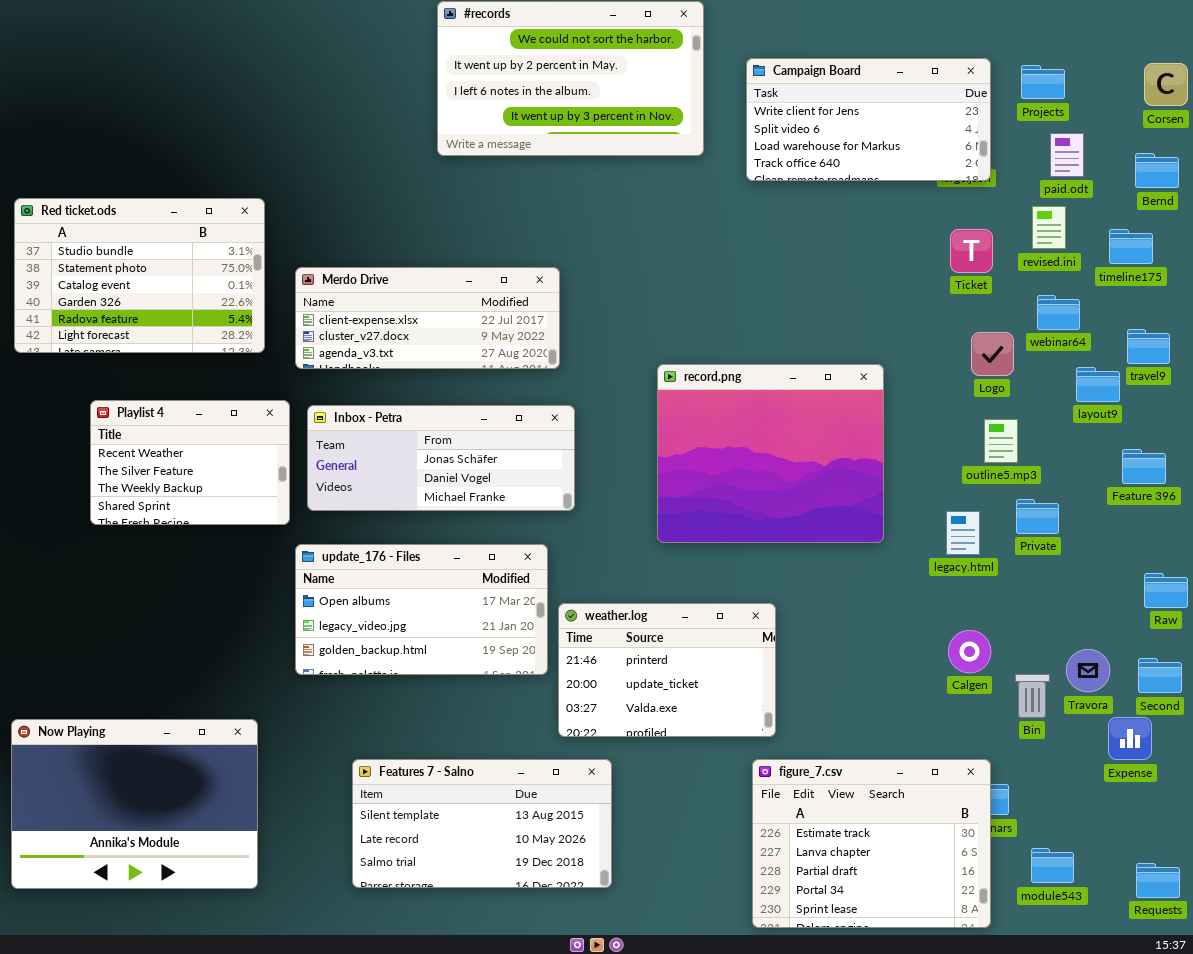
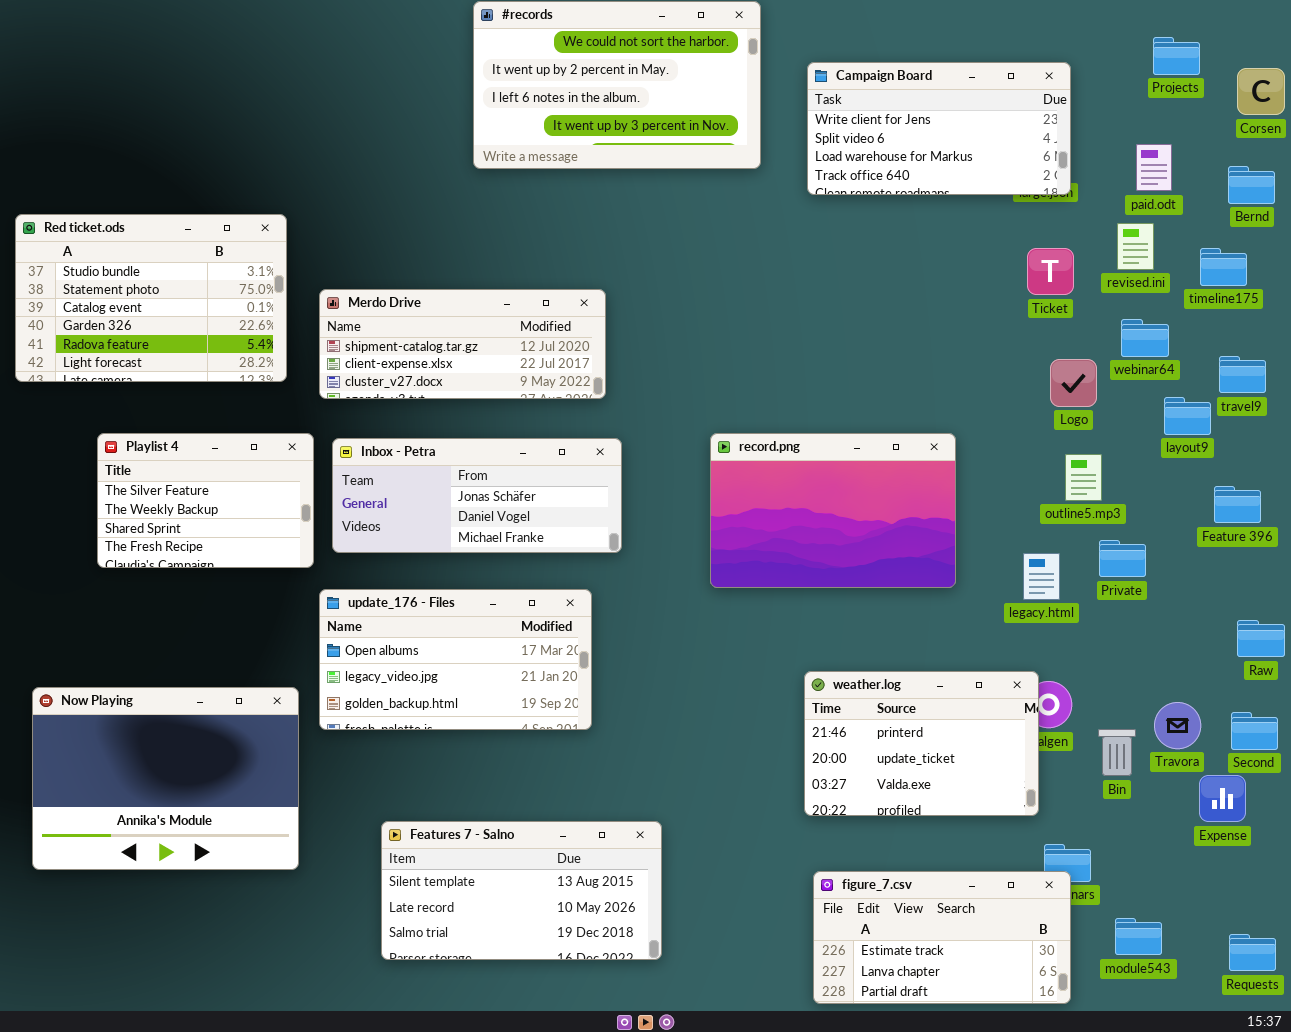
Projects: [1021,65,1065,99] -> [1153,37,1200,75], moved
Merdo Drive: [295,267,560,369] -> [319,289,606,399], scrolled up 1 row
record.png: [657,364,884,543] -> [710,433,956,588], resized
Playlist 4: [90,400,290,525] -> [97,433,314,568], scrolled down 1 row
weather.log: [558,603,776,737] -> [804,671,1039,816], moved
Now Playing: [11,719,258,889] -> [32,687,299,870], moved
figure_7.csv: [752,759,991,928] -> [813,871,1071,1004], resized

